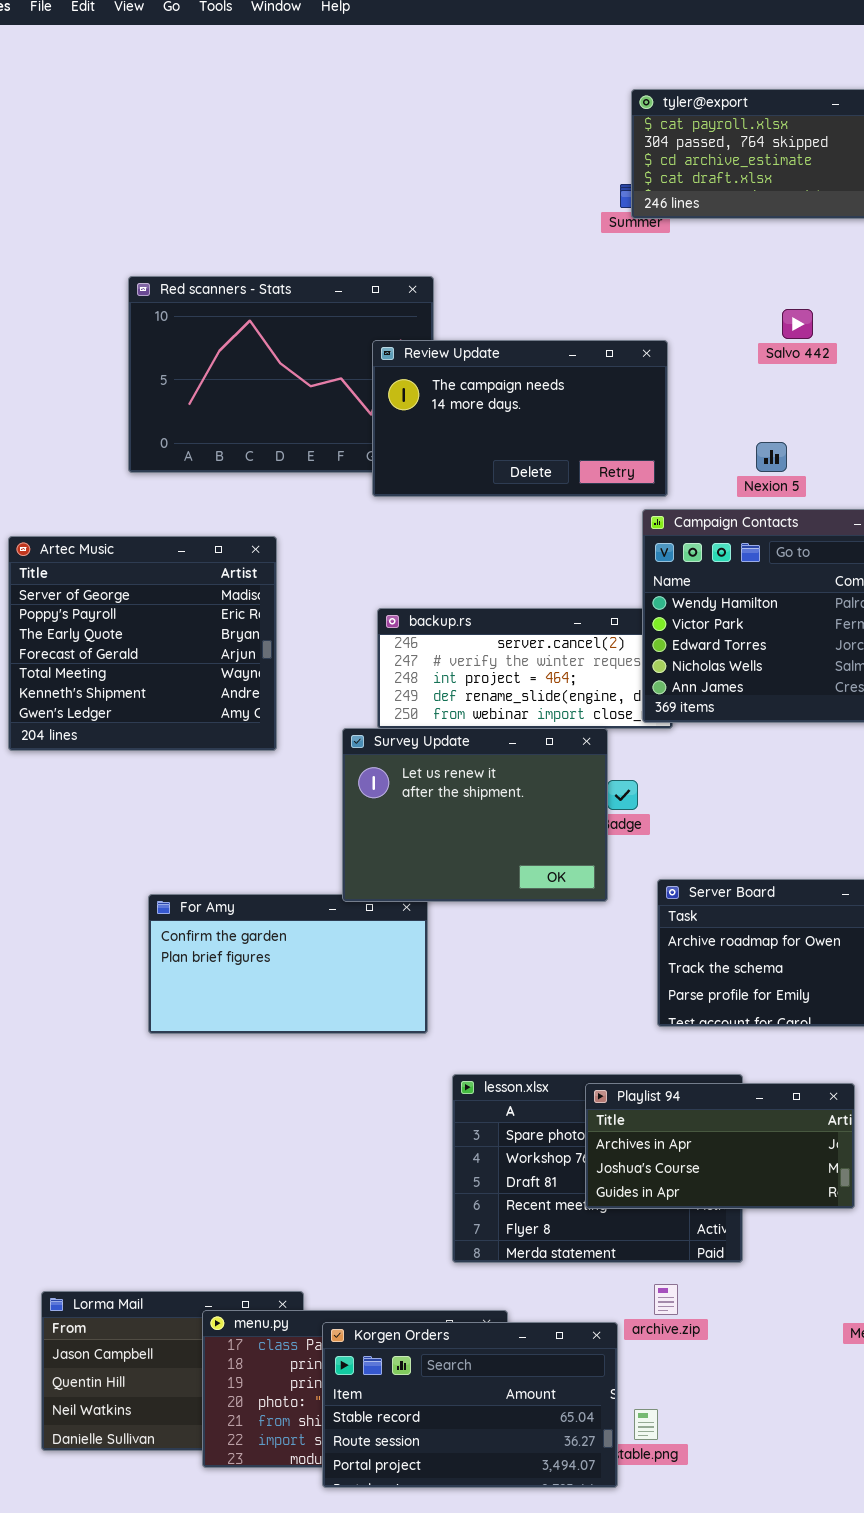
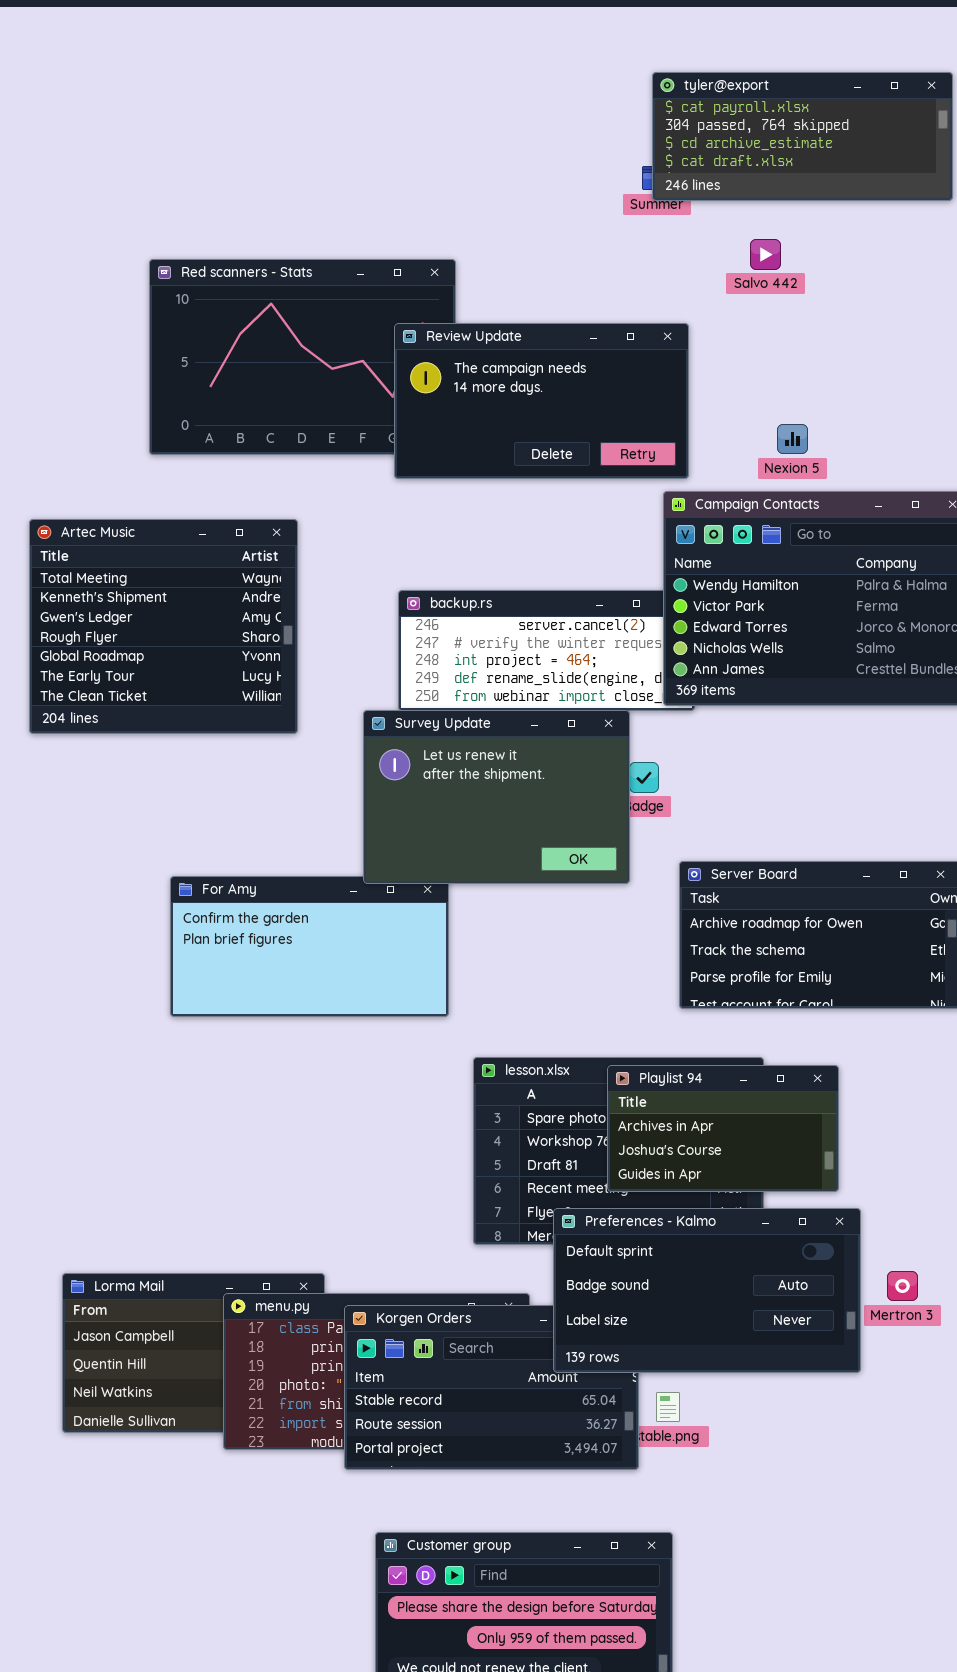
Salvo 442: [782,309,813,339] -> [750,239,781,270], moved
Artec Music: [8,536,277,751] -> [29,519,298,734], scrolled down 4 rows
Playlist 94: [585,1083,855,1209] -> [607,1065,839,1192], resized
Preferences - Kalmo: none -> [553,1208,861,1373], opened

